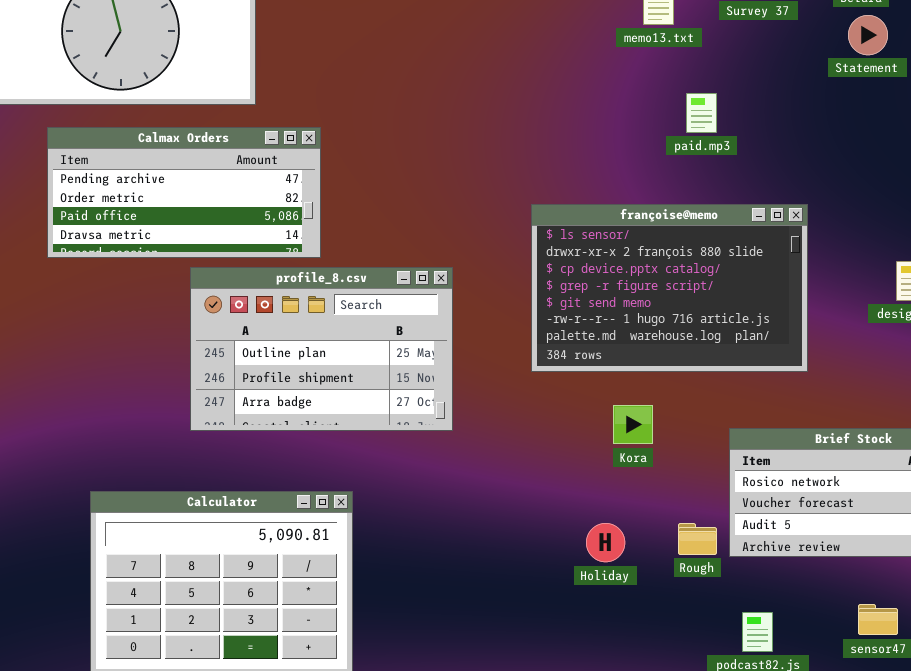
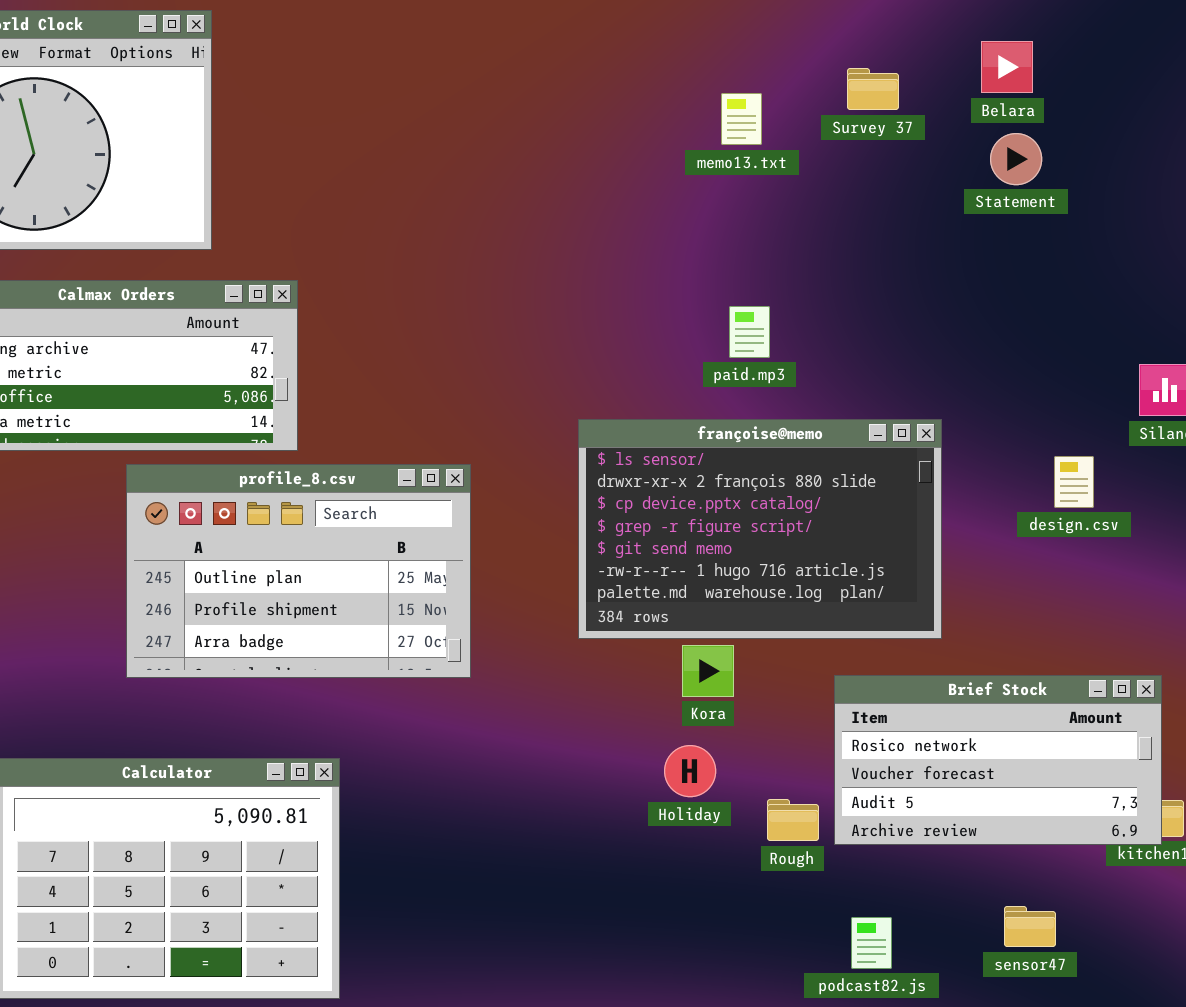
paid.mp3: [686,93,717,133] -> [729,306,770,358], moved
françoise@memo: [531,204,808,372] -> [578,419,942,639], moved
Holiday: [586,523,625,562] -> [664,745,716,797], moved

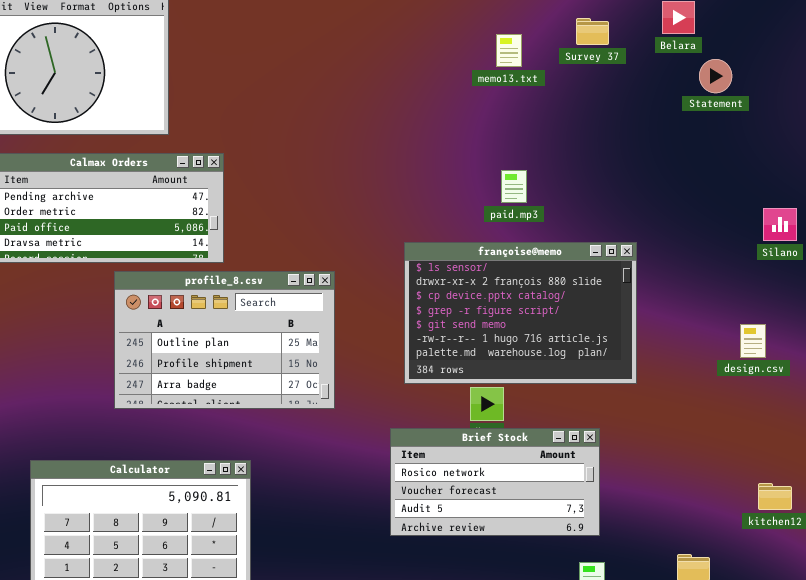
Statement: [990,133,1042,185] -> [699,59,732,93], moved
design.csv: [1054,456,1094,508] -> [740,324,766,358], moved
Brief Stock: [834,675,1162,845] -> [390,428,600,536], moved

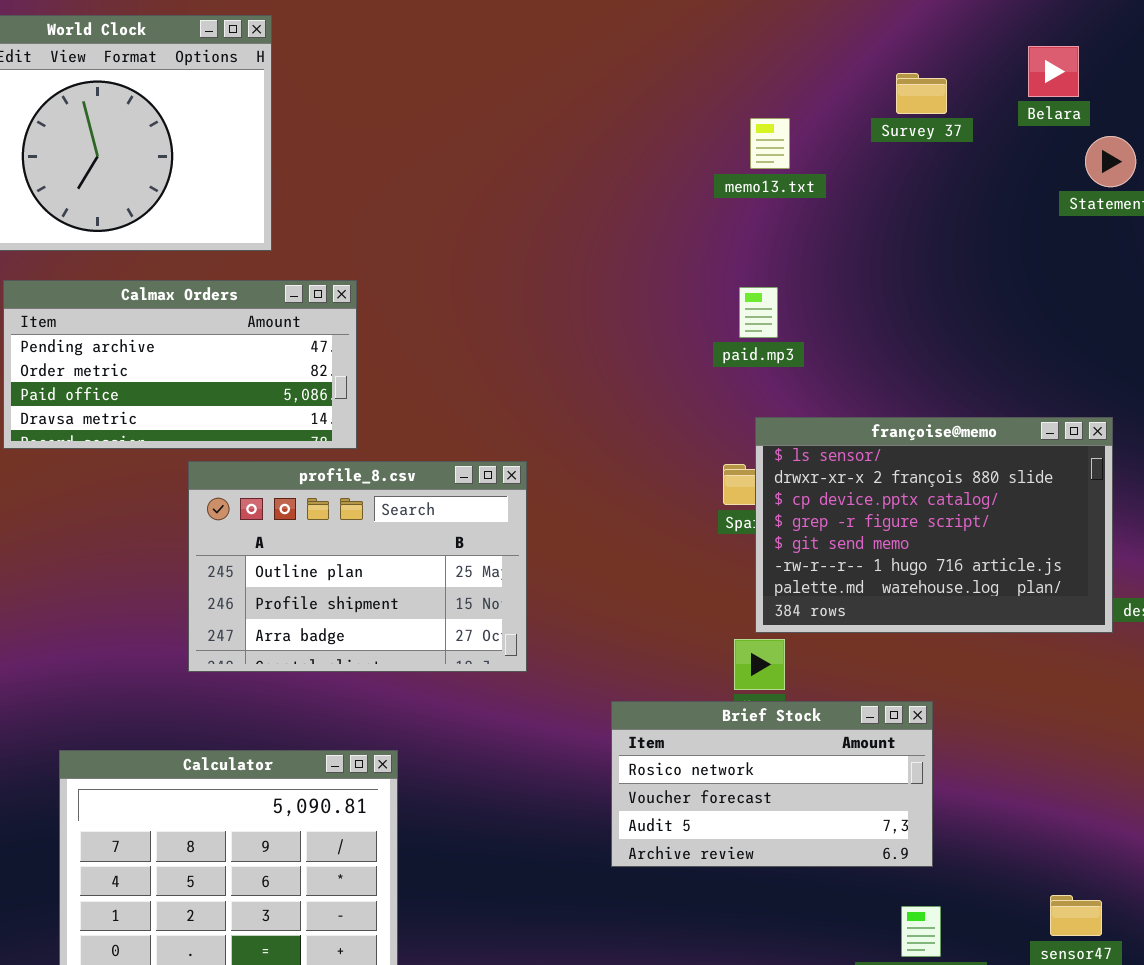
memo13.txt: [496,34,522,67] -> [750,118,790,169], moved
paid.mp3: [501,170,527,203] -> [739,287,778,338], moved
françoise@memo: [404,242,637,384] -> [755,417,1113,633], moved

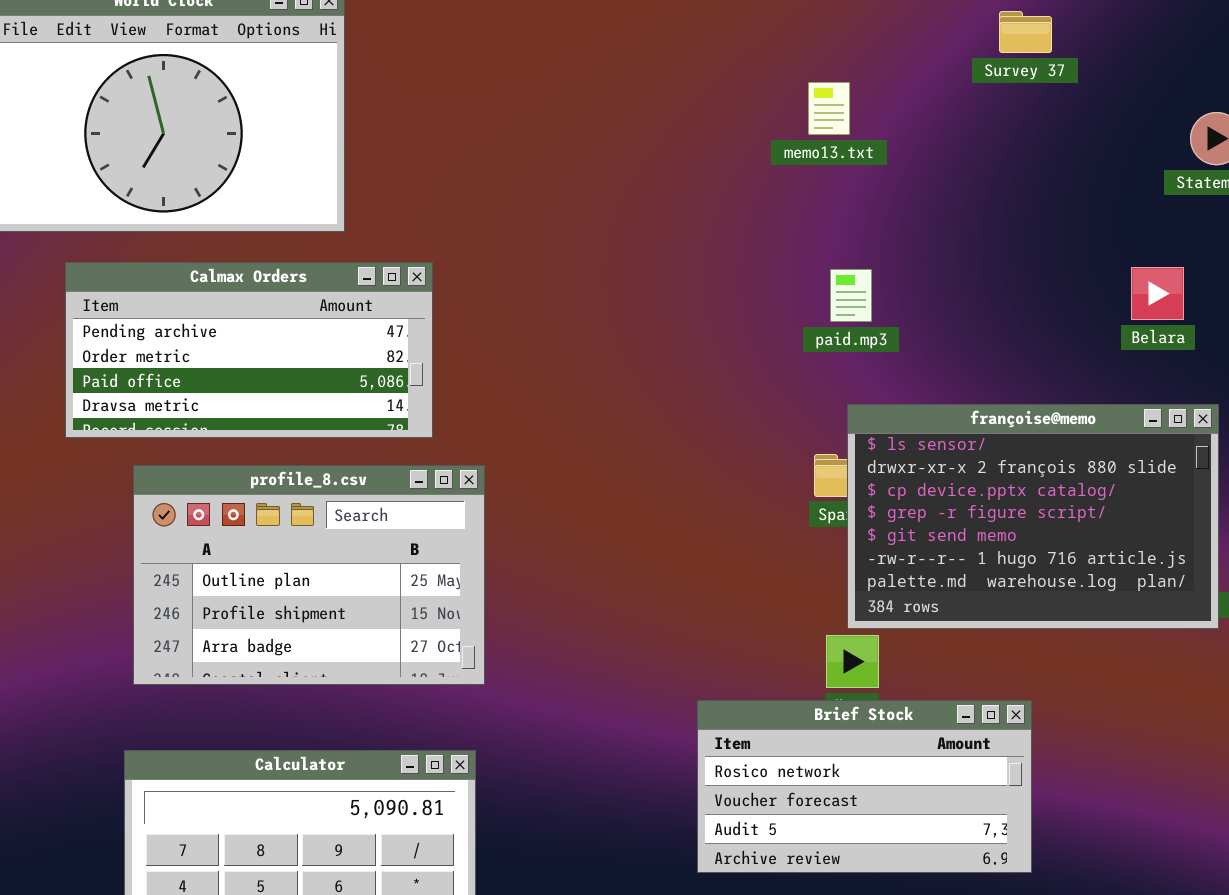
Belara: [1028,46,1079,97] -> [1131,267,1184,320], moved
Survey 37: [896,73,947,114] -> [999,11,1052,53], moved
memo13.txt: [750,118,790,169] -> [808,82,850,135], moved
profile_8.csv: [188,461,527,672] -> [133,465,485,685], moved

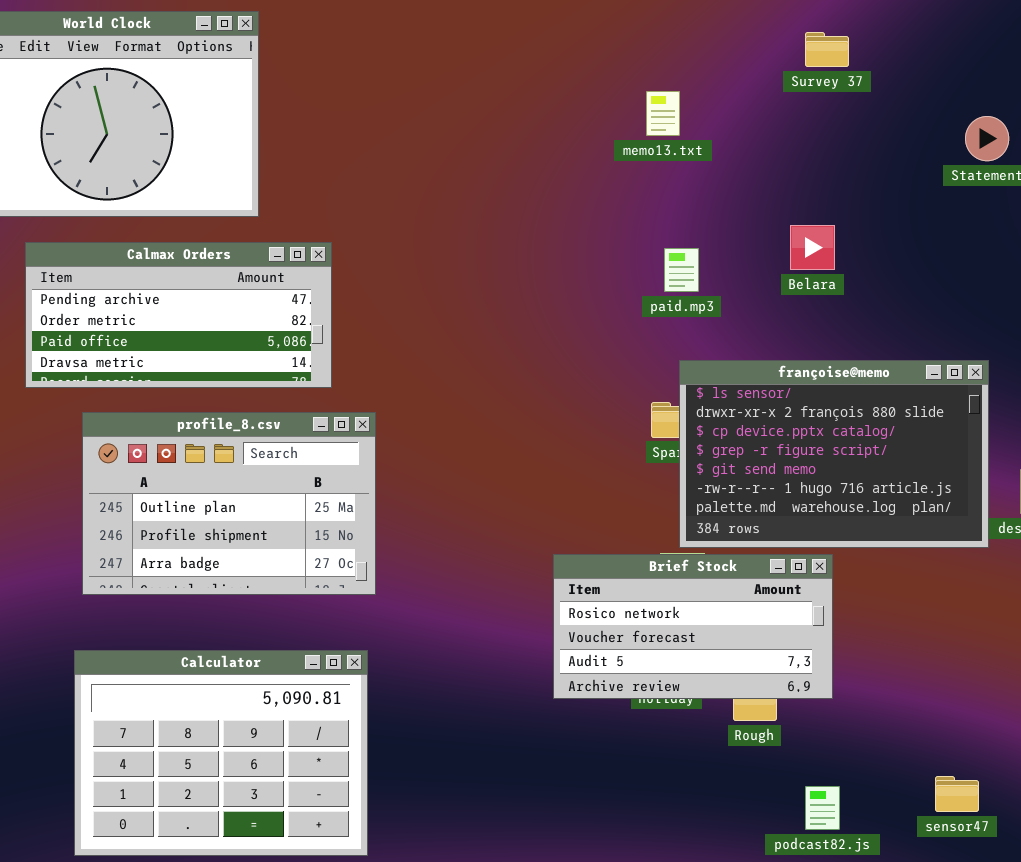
Belara: [1131,267,1184,320] -> [790,225,835,270], moved
Brief Stock: [697,700,1032,873] -> [553,554,833,699], moved

